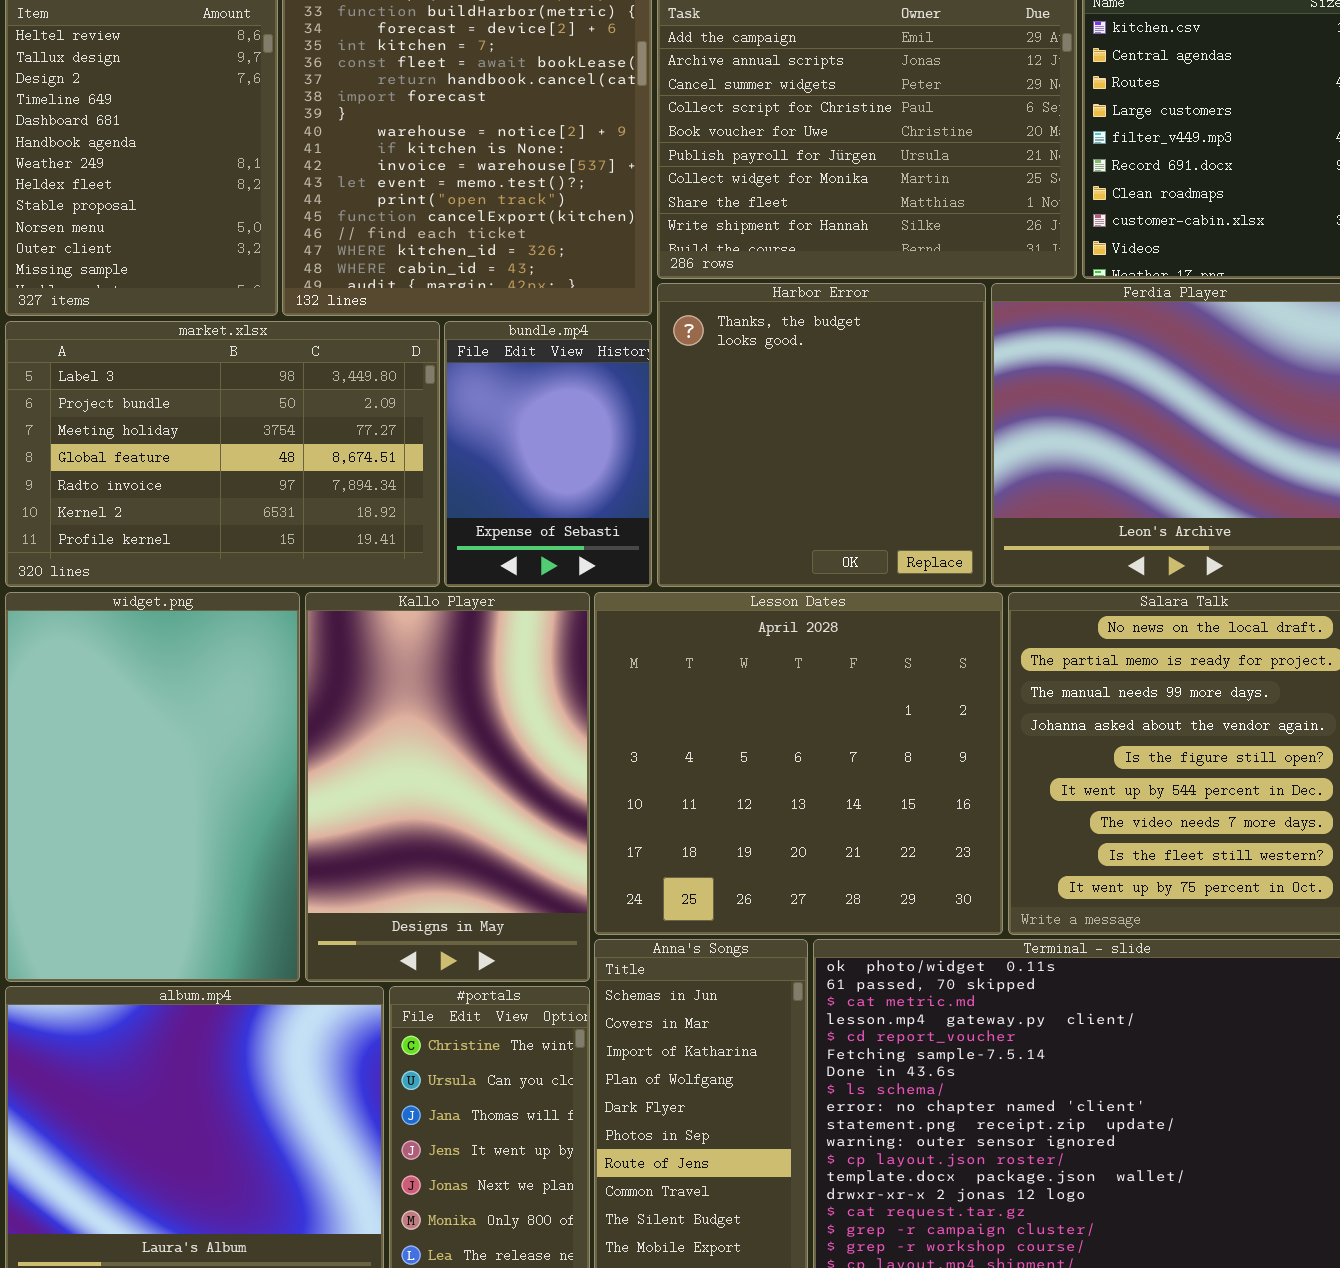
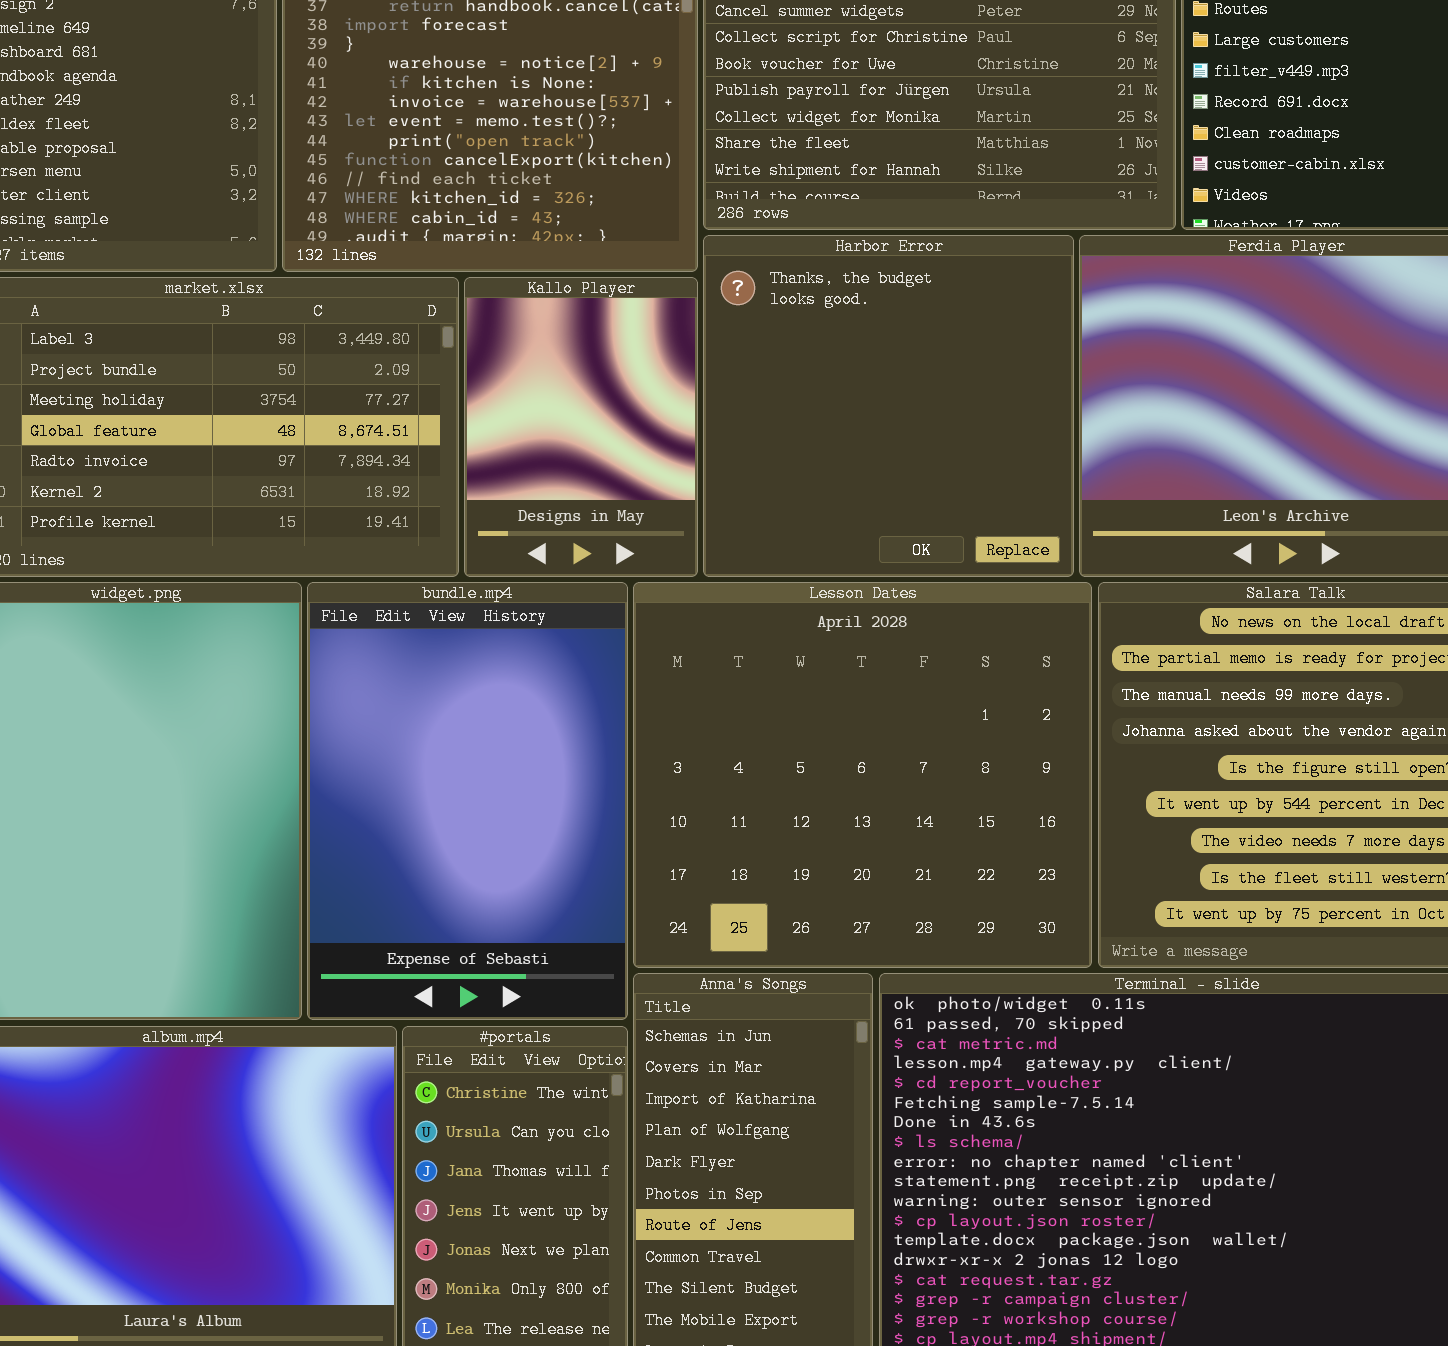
bundle.mp4: [444,321,652,587] -> [307,582,628,1020], moved, resized
Kallo Player: [305,592,590,982] -> [464,277,698,577], moved, resized

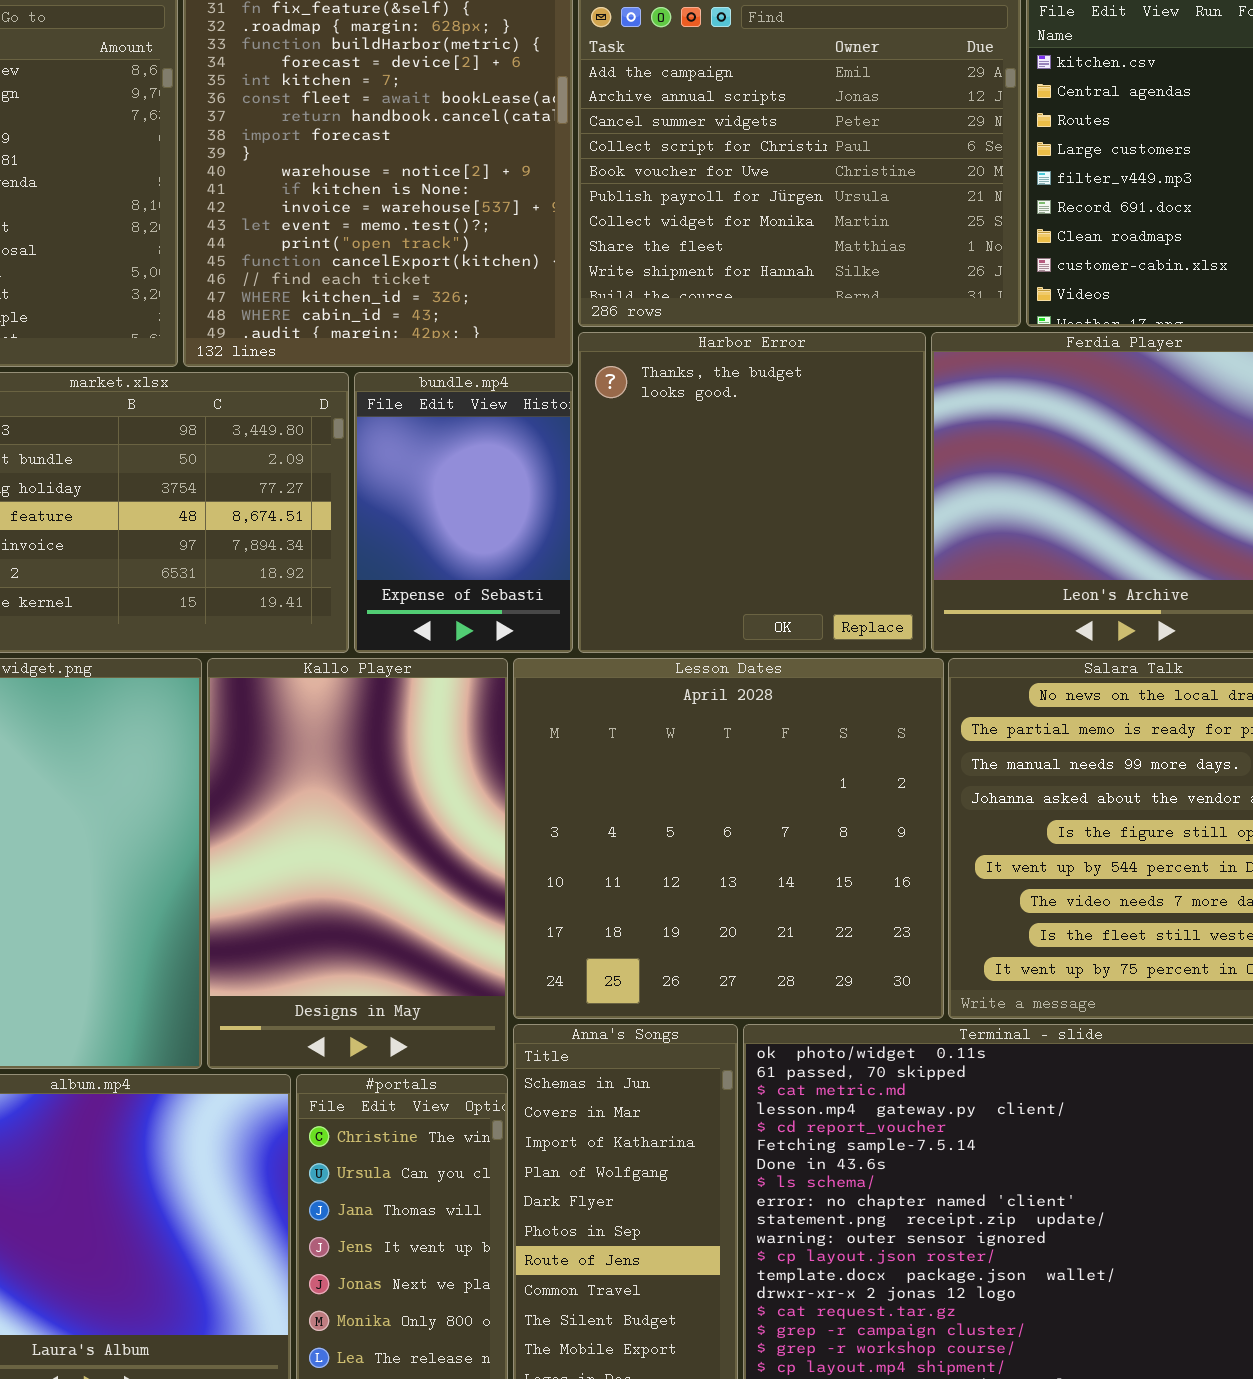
Kallo Player: [464,277,698,577] -> [207,658,508,1069], moved, resized
bundle.mp4: [307,582,628,1020] -> [354,372,573,653], moved, resized

